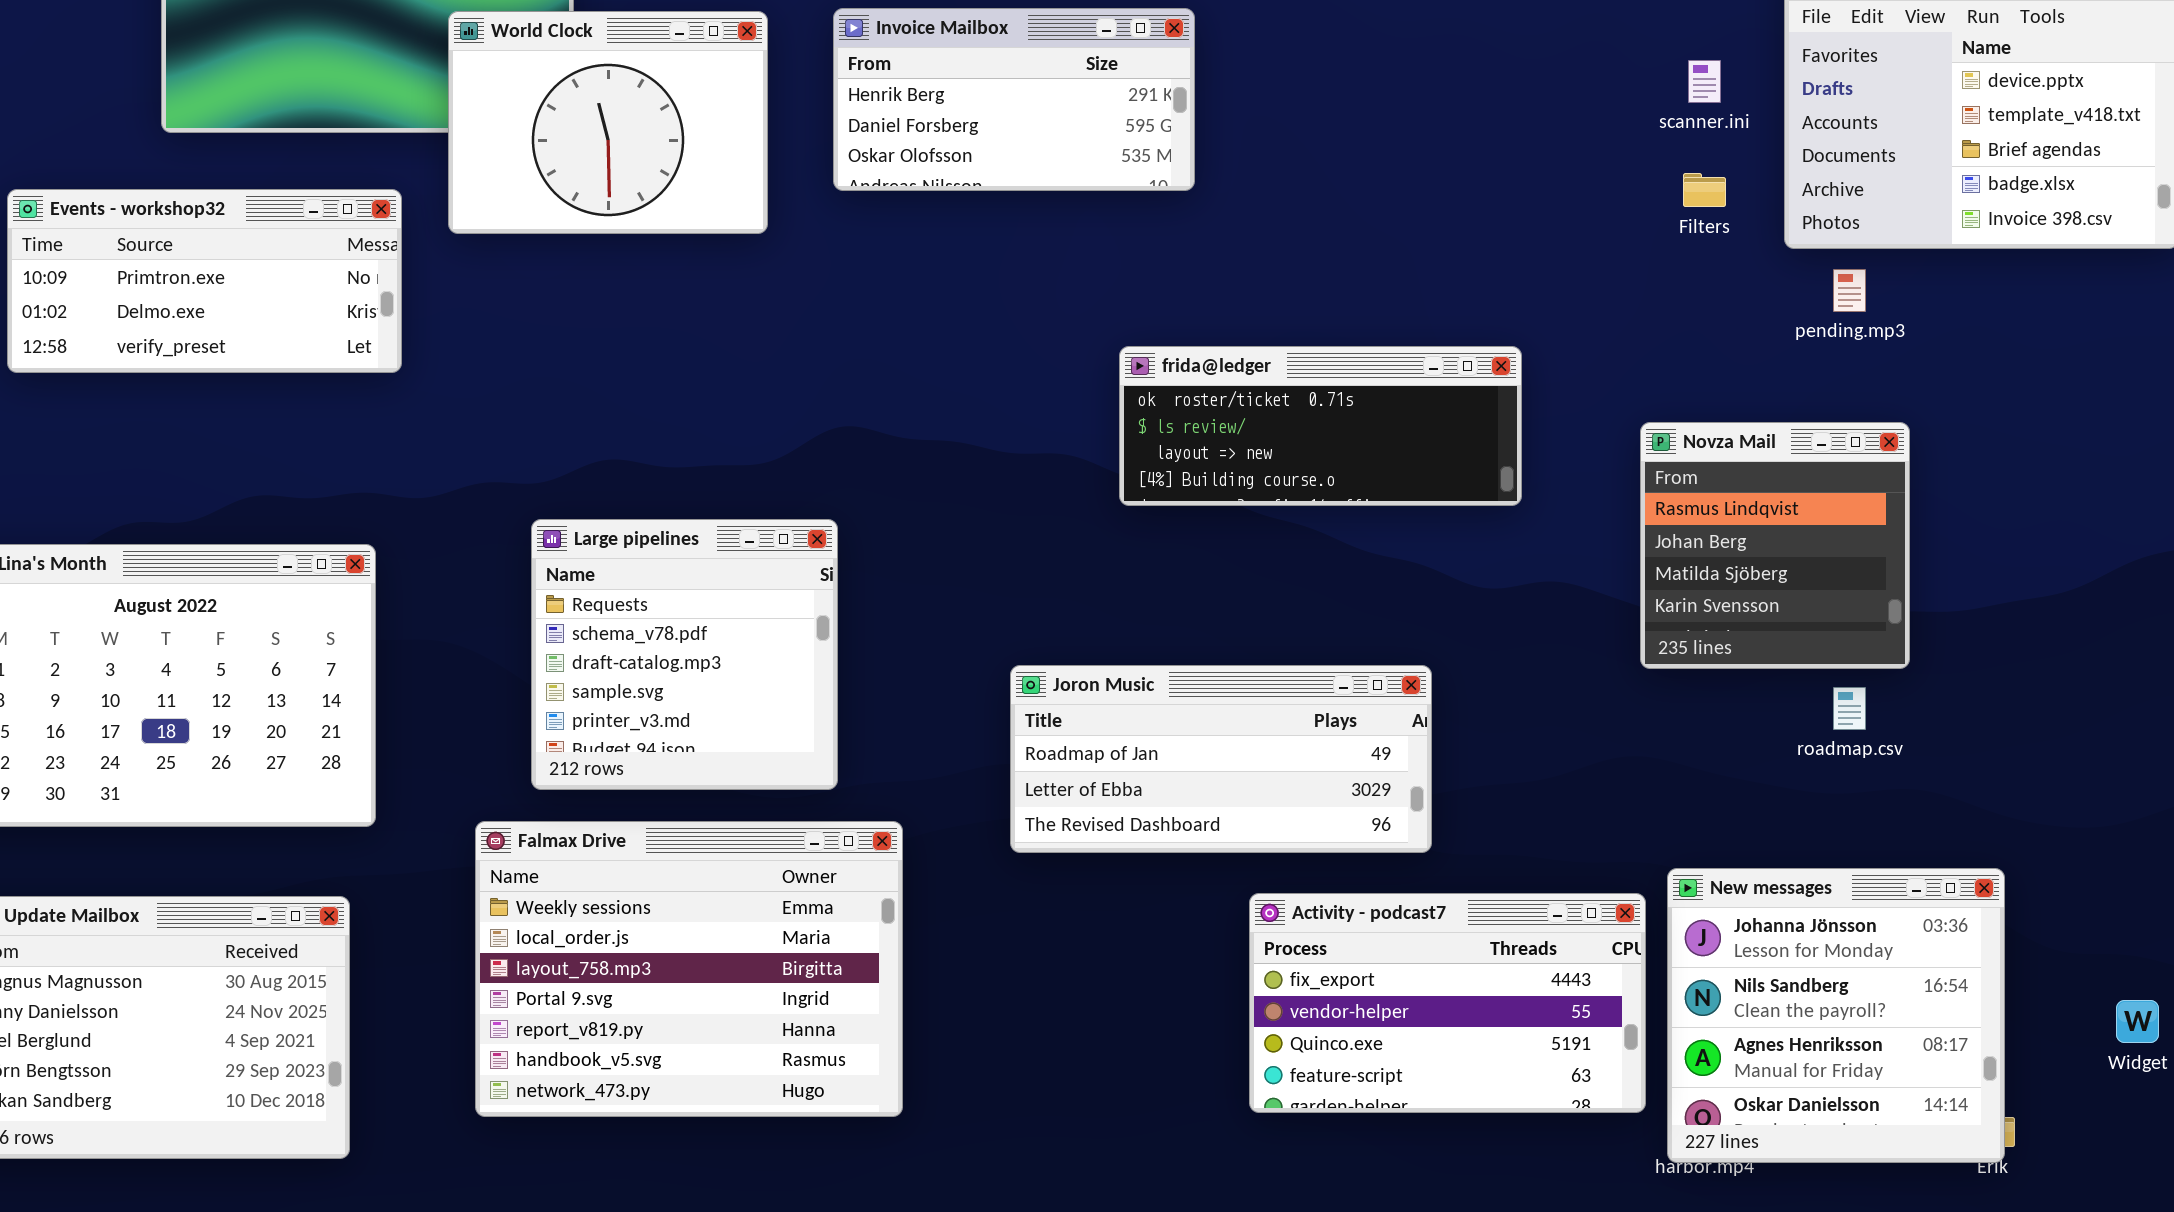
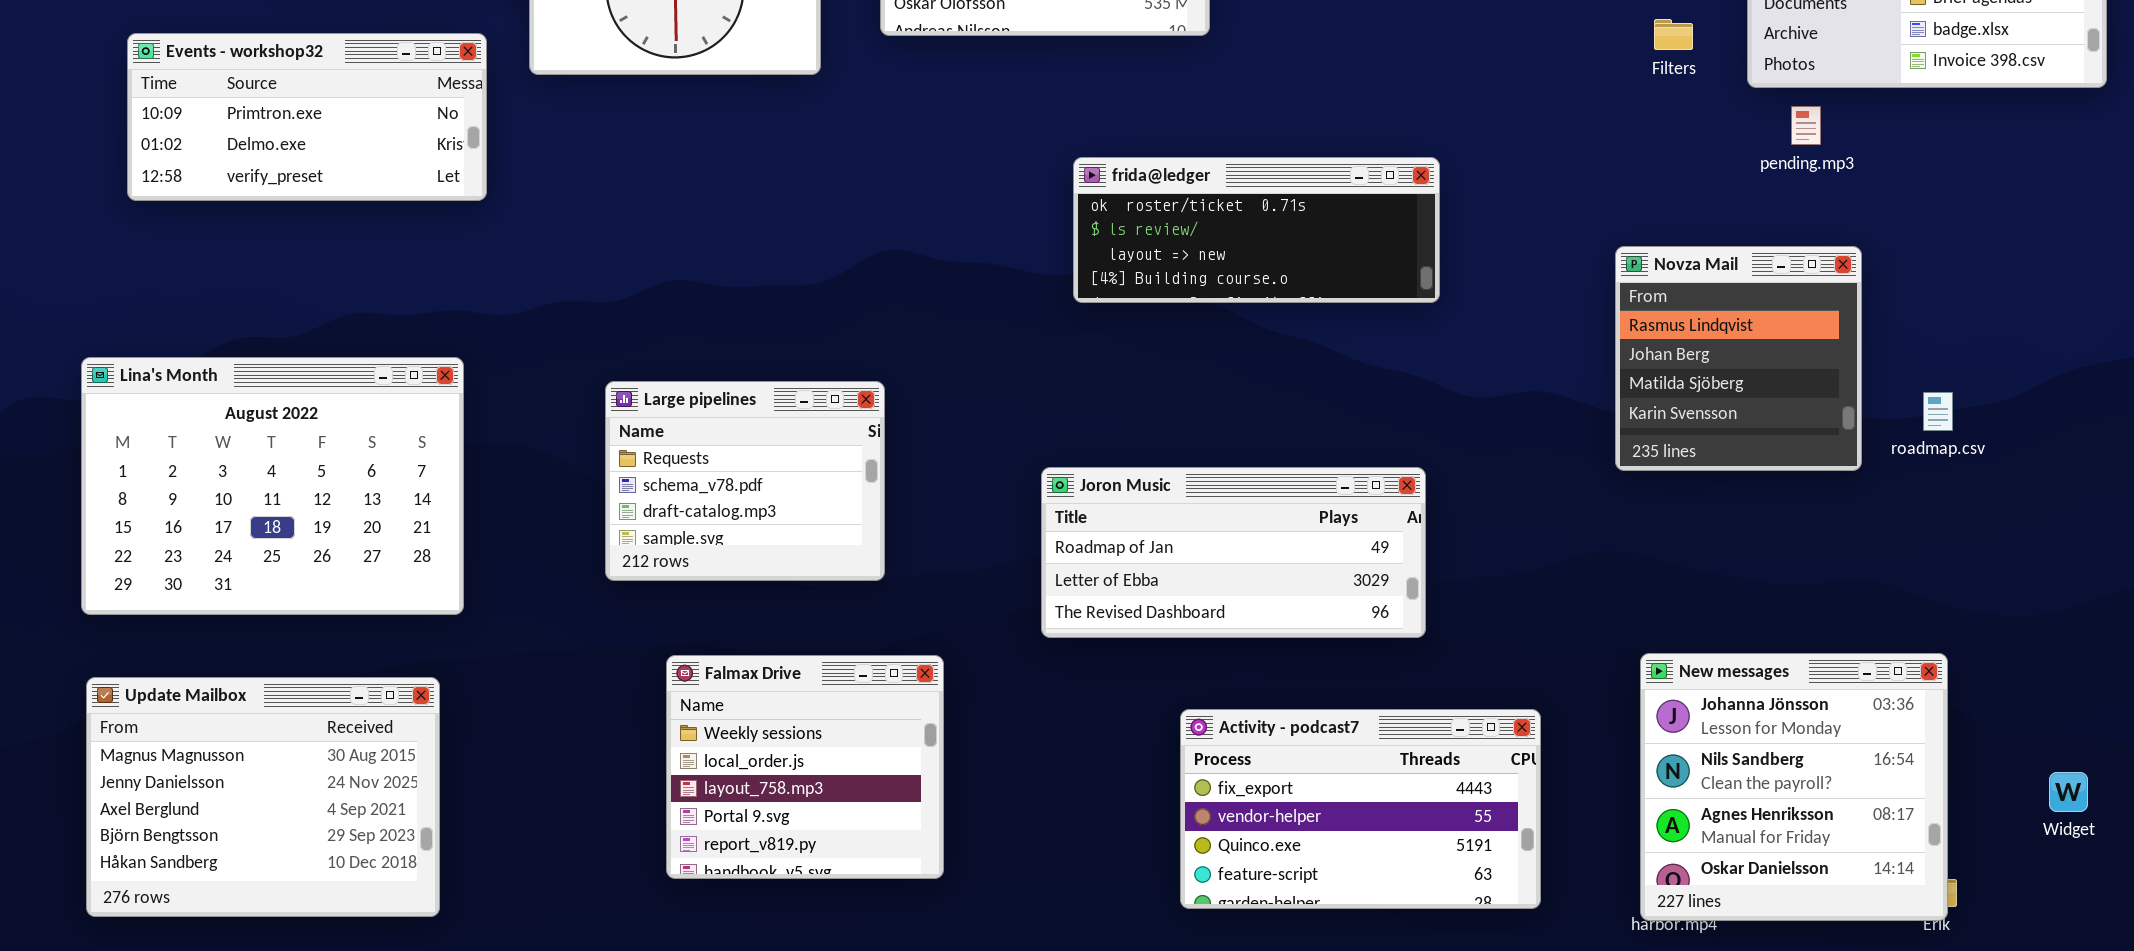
frida@ledger: [1119,346,1522,506] -> [1073,157,1440,303], moved
Large pipelines: [531,519,838,790] -> [605,381,885,581], resized
roadmap.csv: [1833,687,1866,730] -> [1923,392,1953,431], moved
Falmax Drive: [475,821,903,1117] -> [666,655,944,879], resized
Activity - podcast7: [1249,893,1646,1113] -> [1180,709,1541,909], moved

